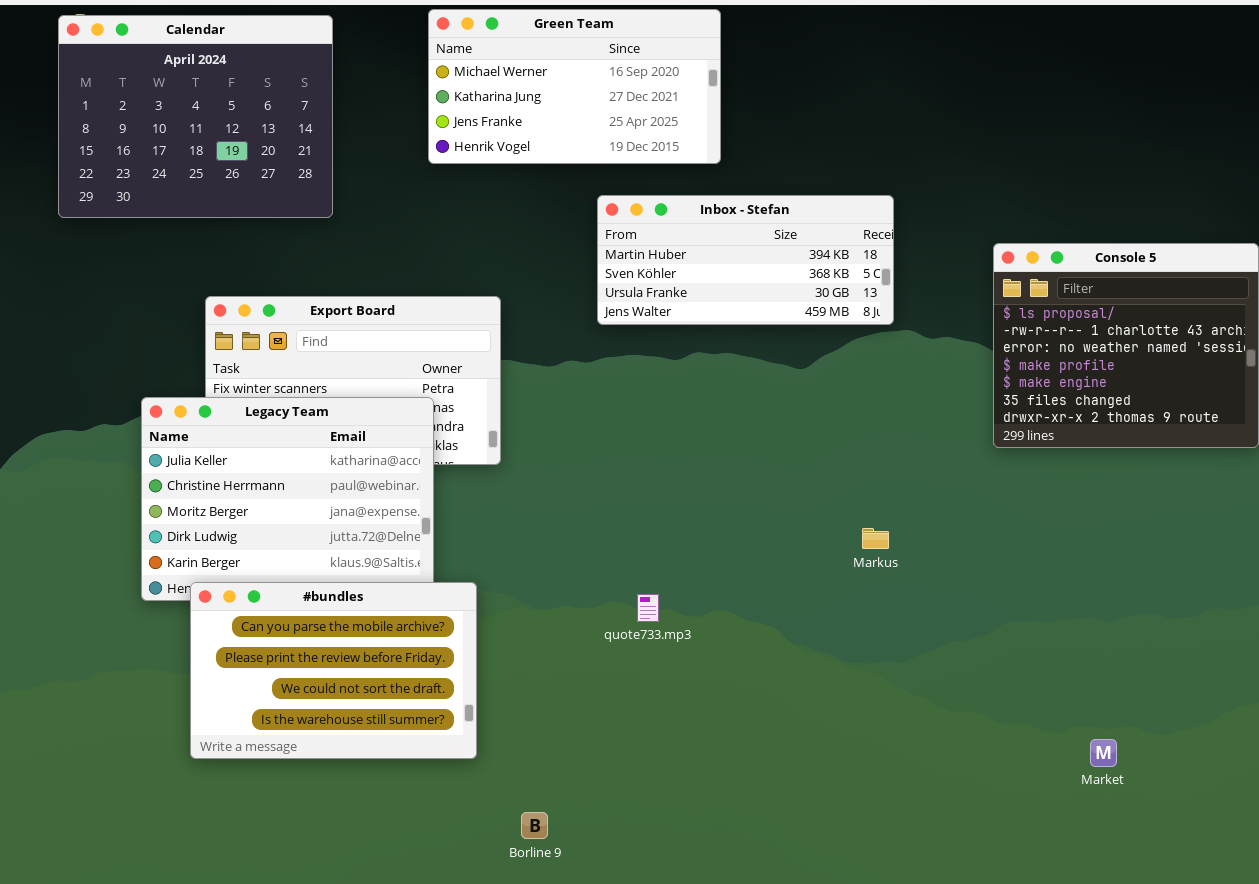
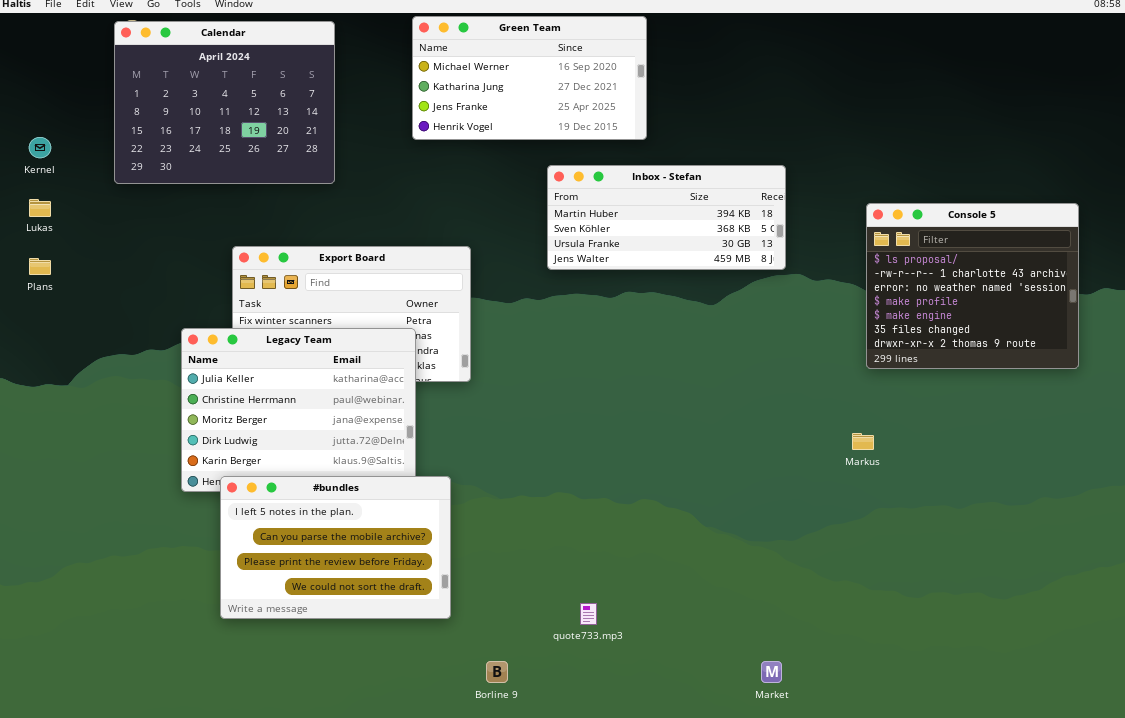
Markus: [862,528,889,549] -> [852,433,874,450], moved
#bundles: [190,582,477,759] -> [220,476,451,619], scrolled up 1 row
quote733.mp3: [637,594,659,622] -> [580,603,597,625], moved
Market: [1090,739,1117,767] -> [761,661,782,683], moved

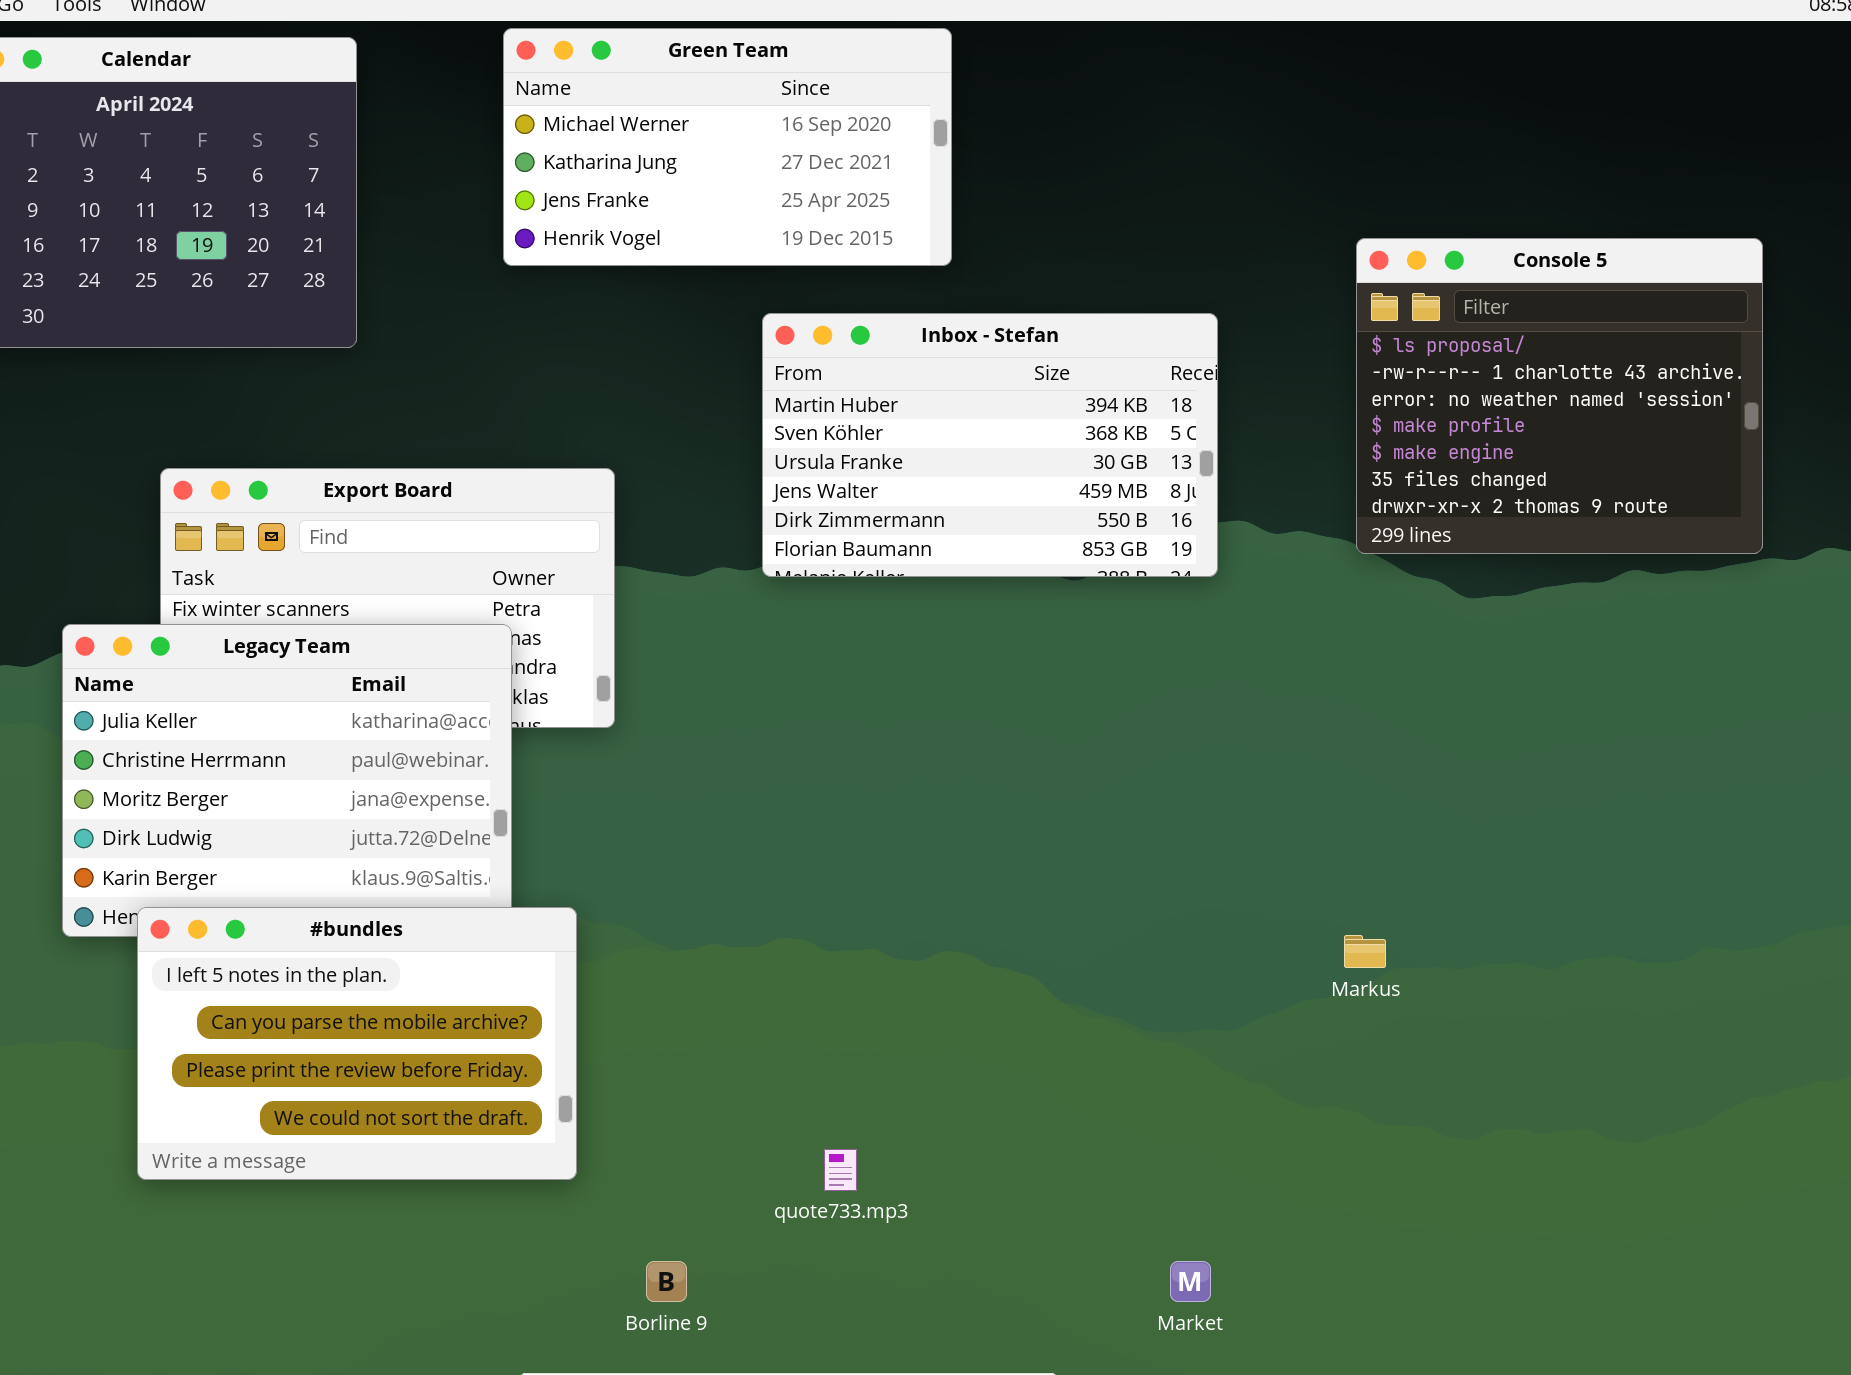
Inbox - Stefan: [547,165,786,270] -> [762,313,1218,577], resized
Console 5: [866,203,1079,369] -> [1356,238,1763,554], moved
Markus: [852,433,874,450] -> [1344,935,1386,968], moved

